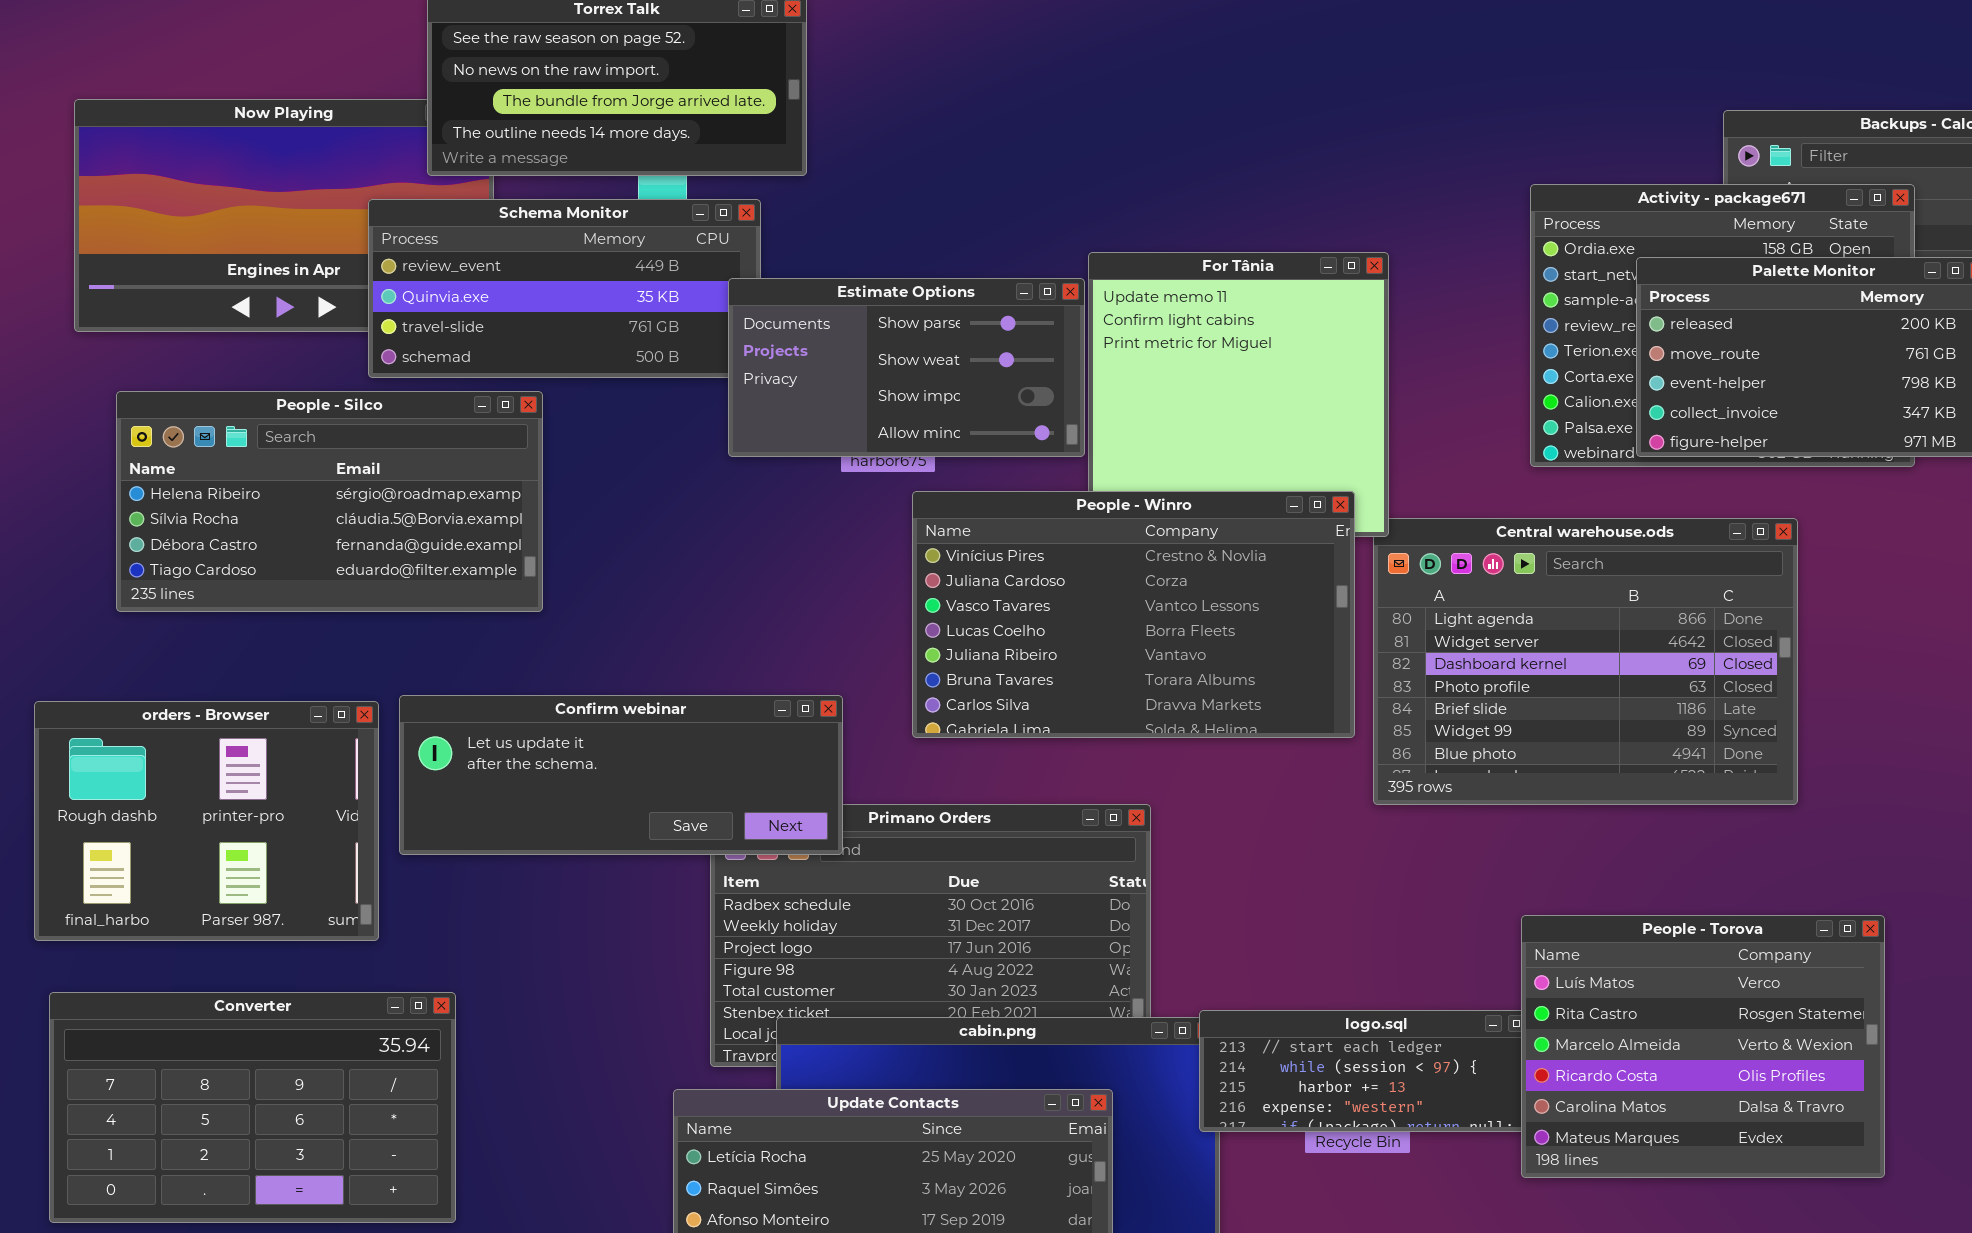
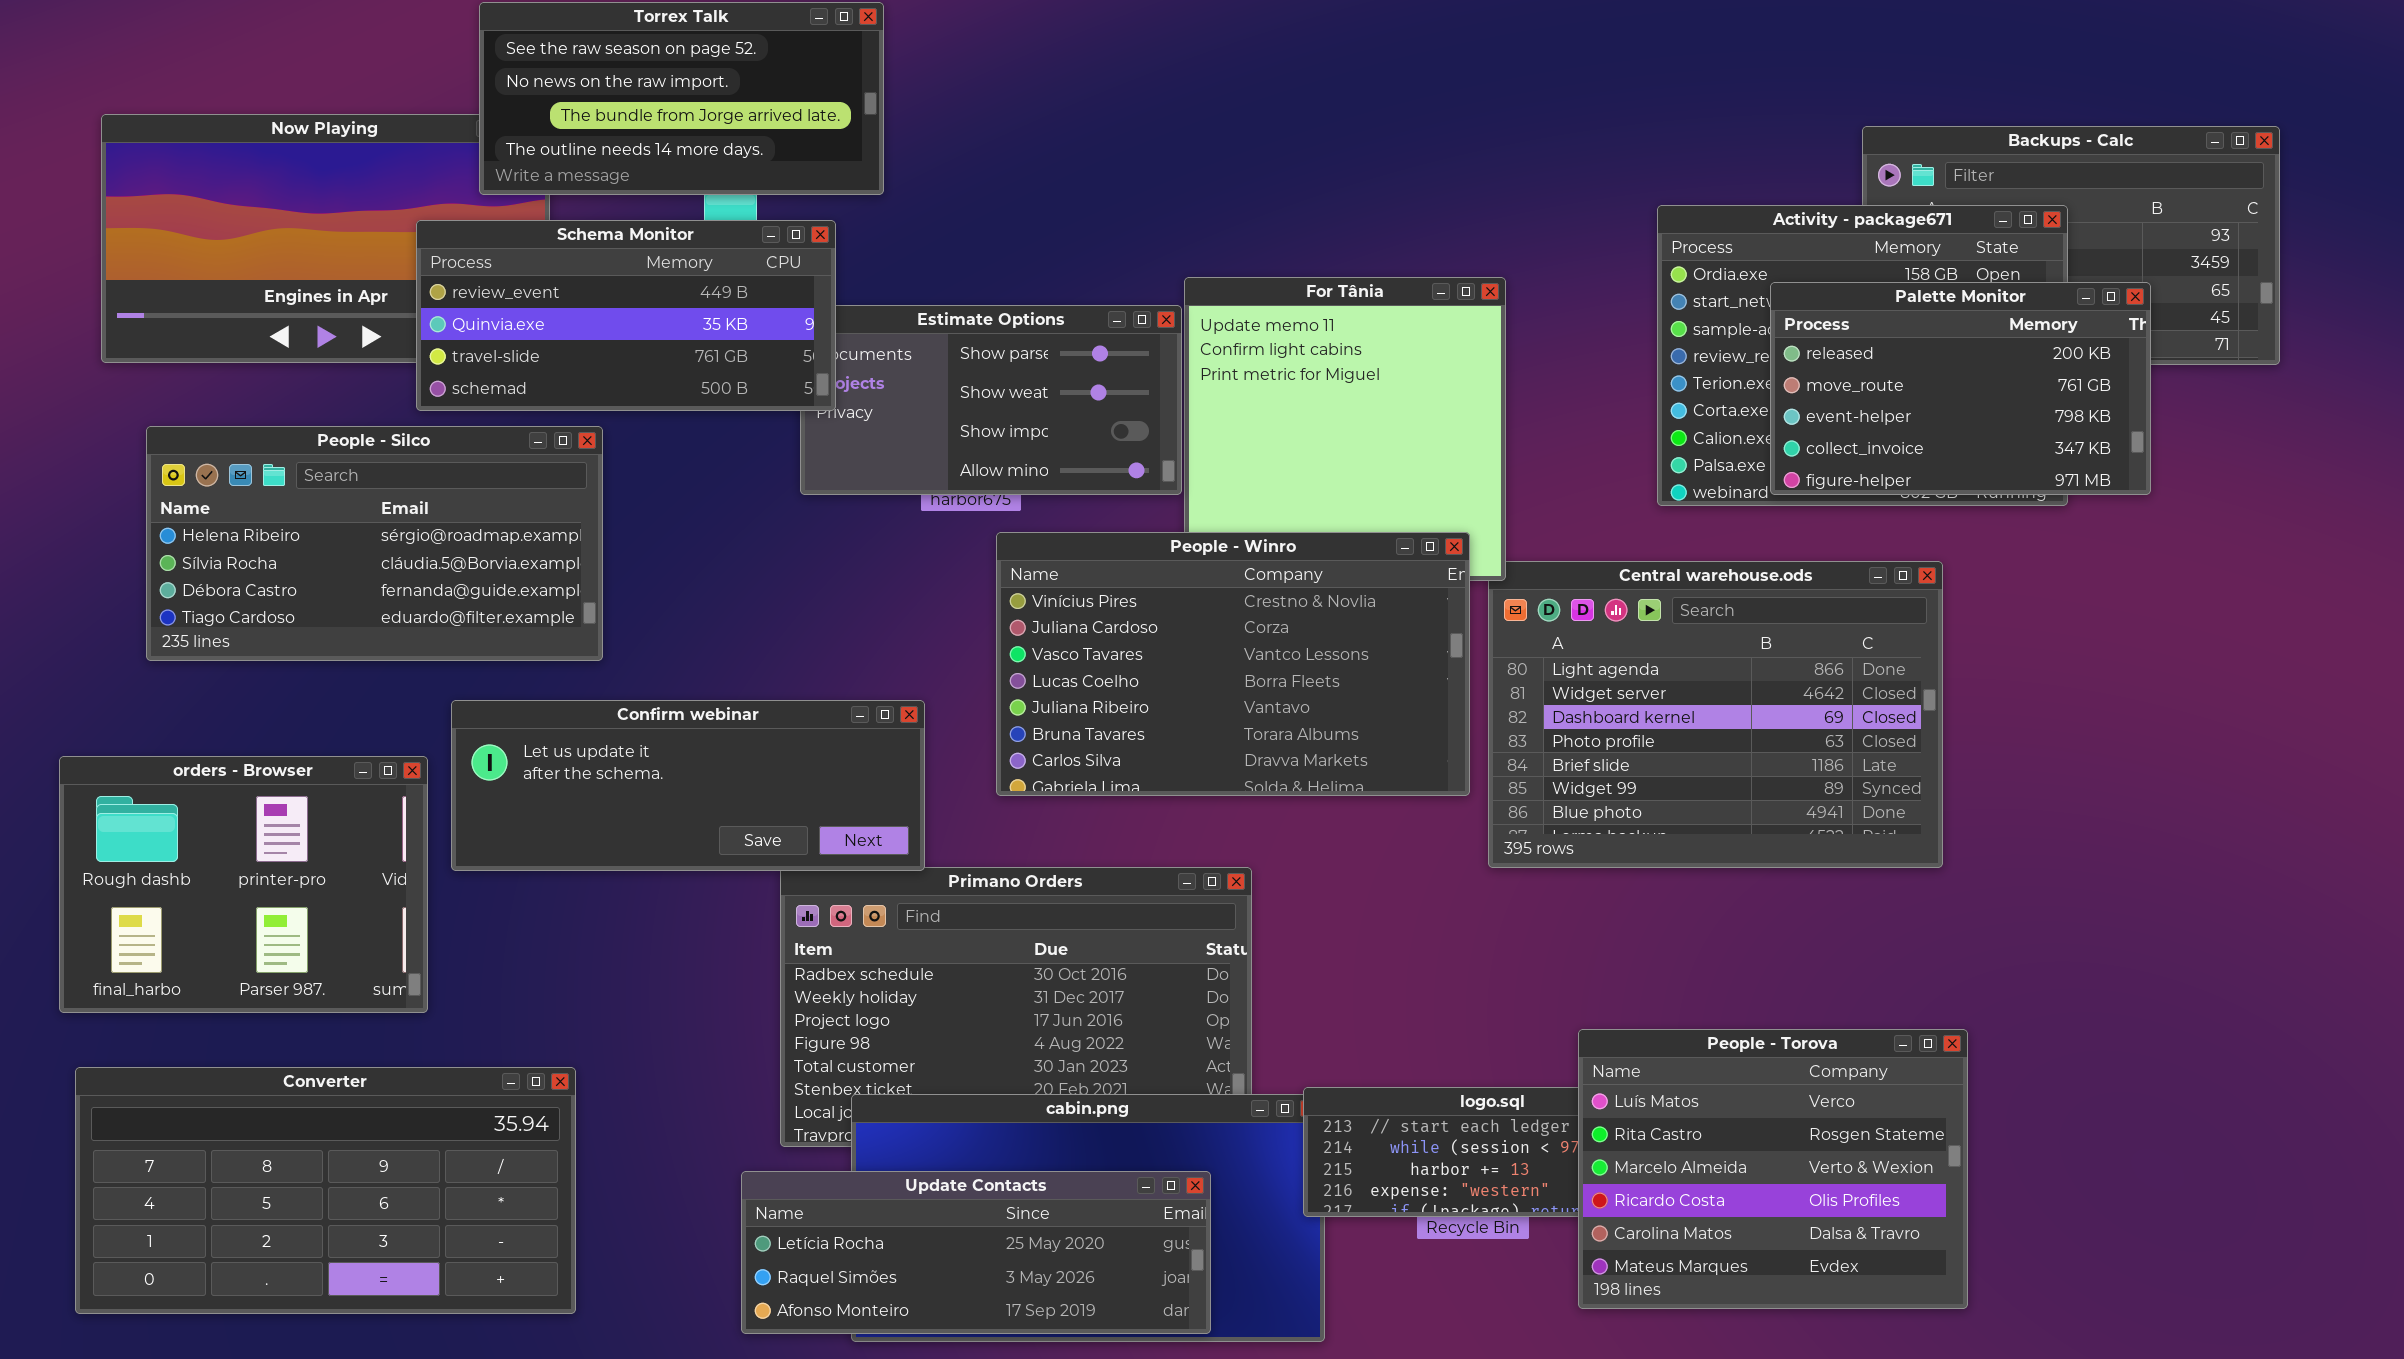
Schema Monitor: [368,199,761,378] -> [416,220,836,411], raised
Confirm webinar: [399,695,843,855] -> [451,700,925,871], moved
People - Torova: [1521,915,1885,1178] -> [1578,1029,1968,1309], moved
Converter: [49,992,456,1223] -> [75,1067,576,1314], resized

